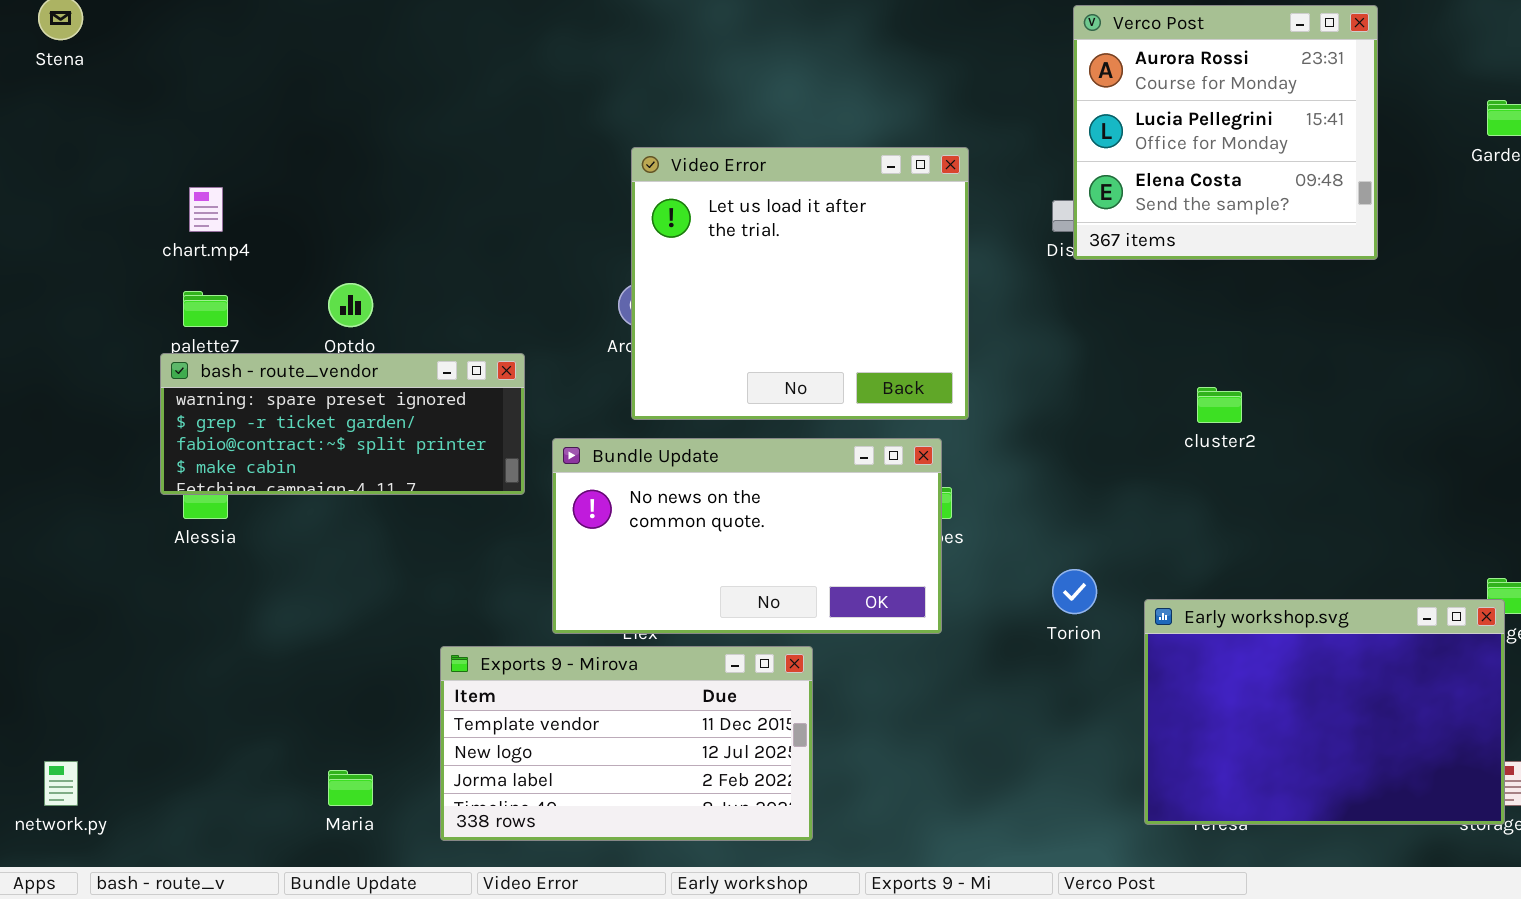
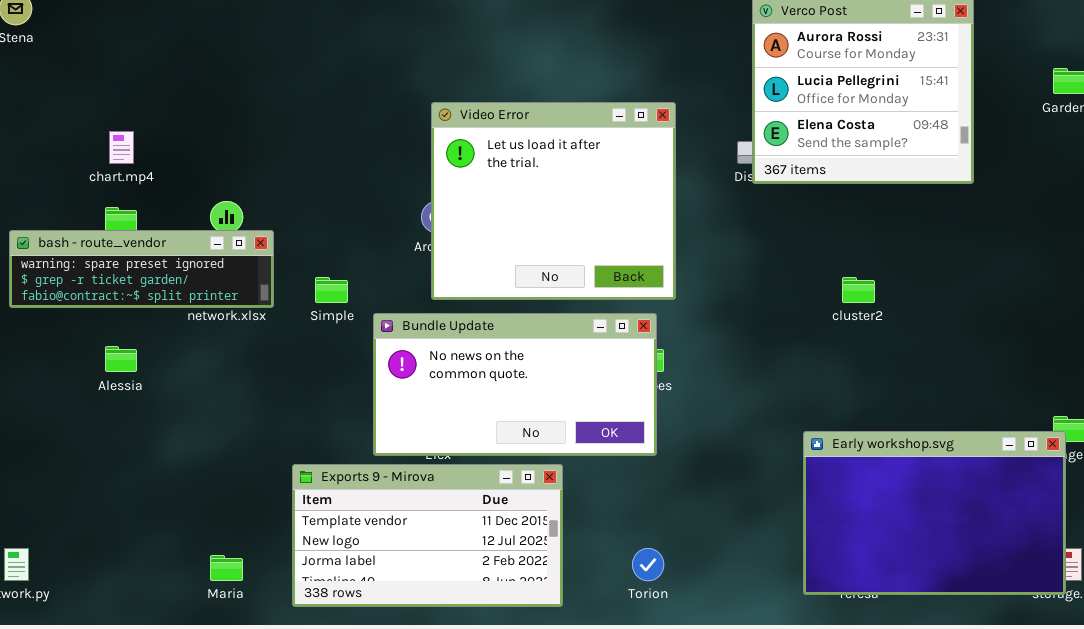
bash - route_vendor: [160,353,525,495] -> [9,230,274,308], moved, resized
Torion: [1052,569,1097,614] -> [632,548,664,581], moved

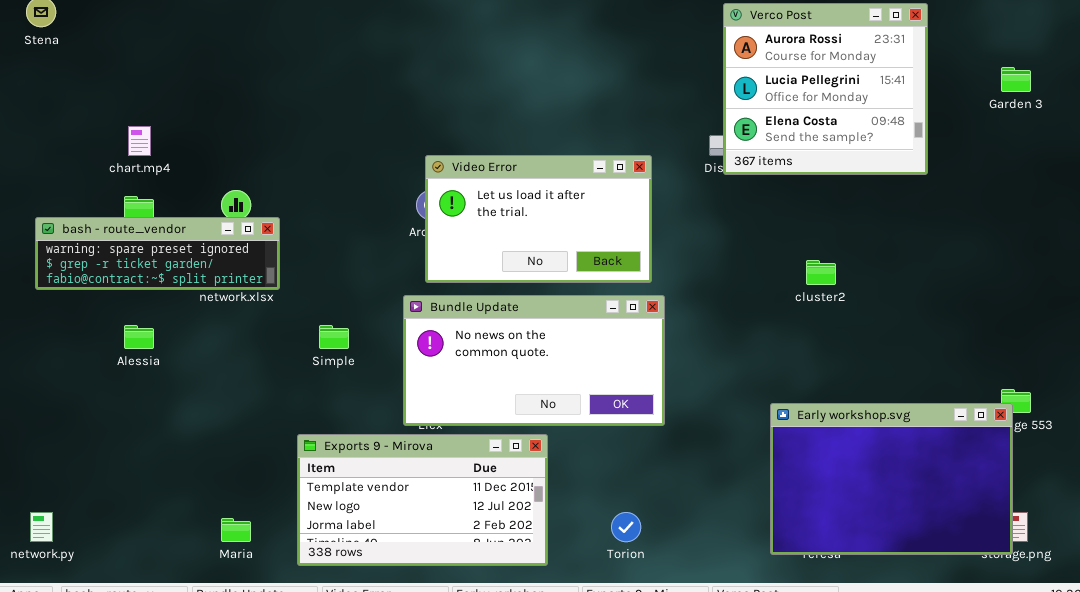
Video Error: [431,102,676,300] -> [425,155,652,283], resized
Simple: [315,277,348,303] -> [319,325,349,349], moved
Bundle Update: [373,313,657,456] -> [403,295,665,426], moved

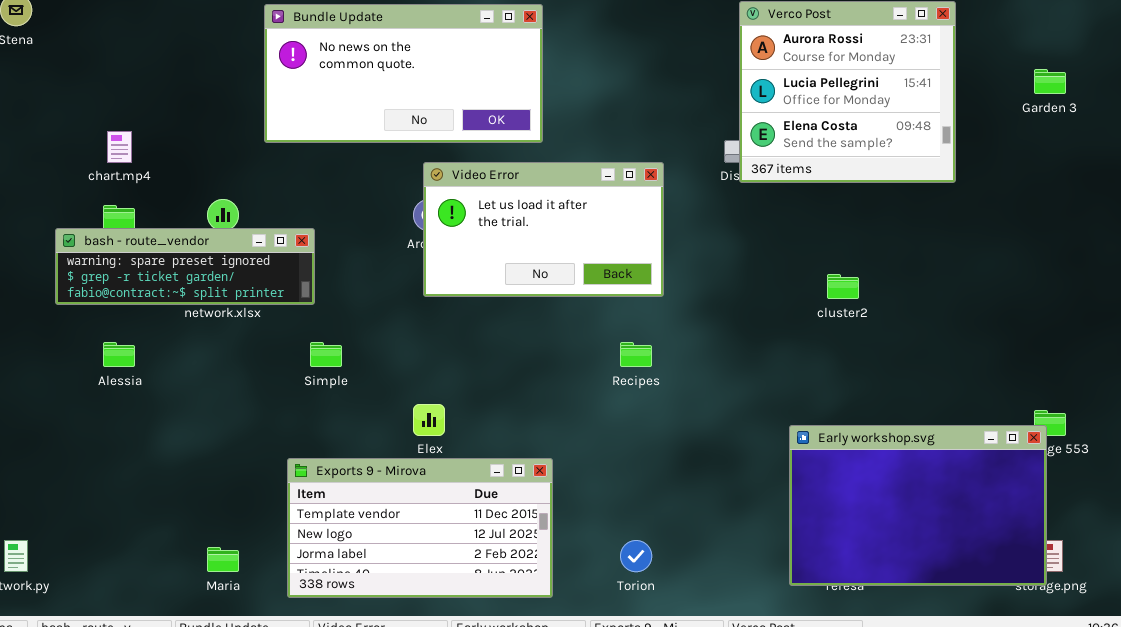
bash - route_vendor: [35,217,280,290] -> [55,228,315,305], moved
Bundle Update: [403,295,665,426] -> [264,4,543,143], moved

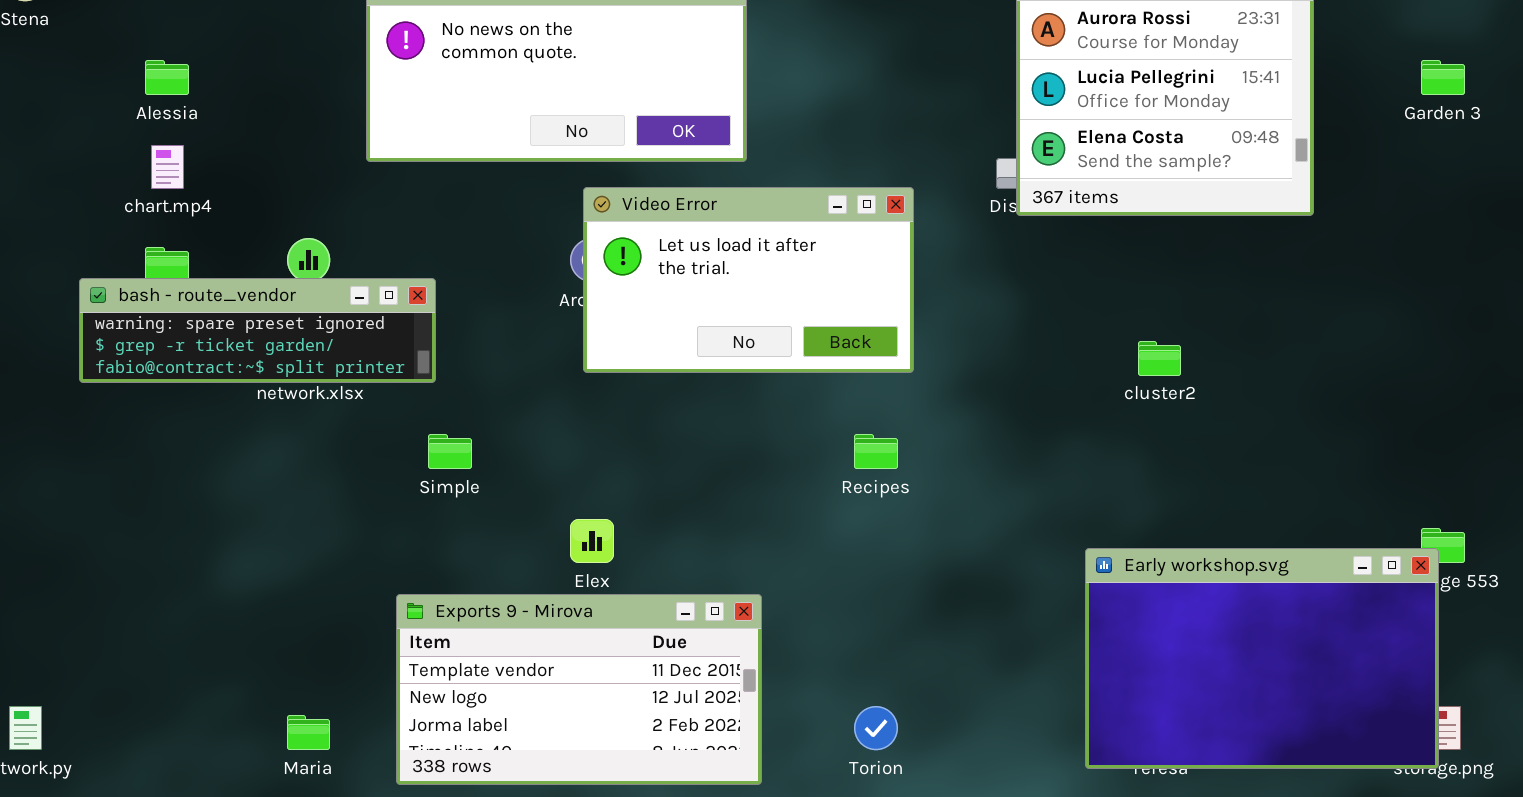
Alessia: [103,342,135,367] -> [145,60,189,95], moved

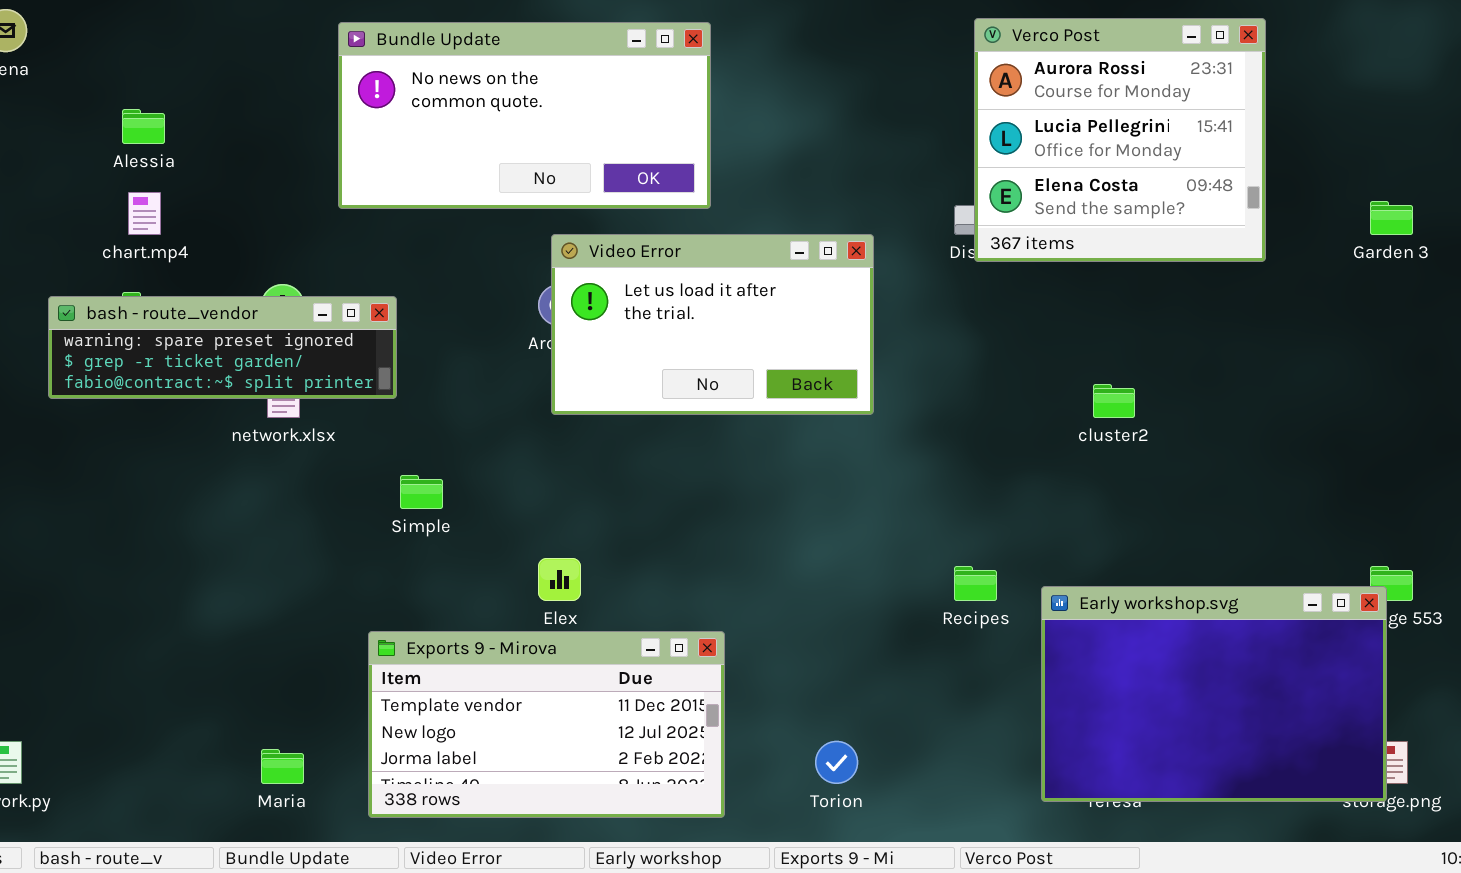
Garden 3: [1421,60,1465,95] -> [1370,201,1413,235], moved
bash - route_vendor: [79,278,436,383] -> [48,296,397,399], moved
Recipes: [854,434,898,469] -> [954,566,997,601], moved

